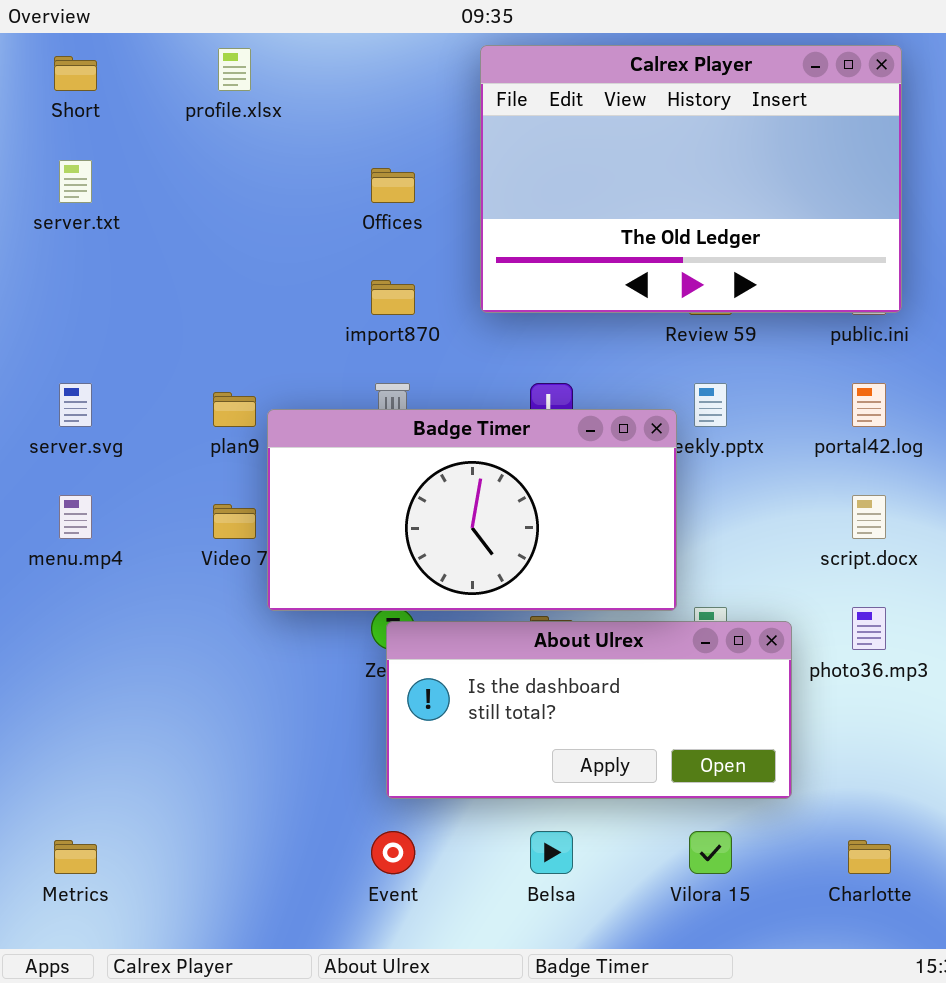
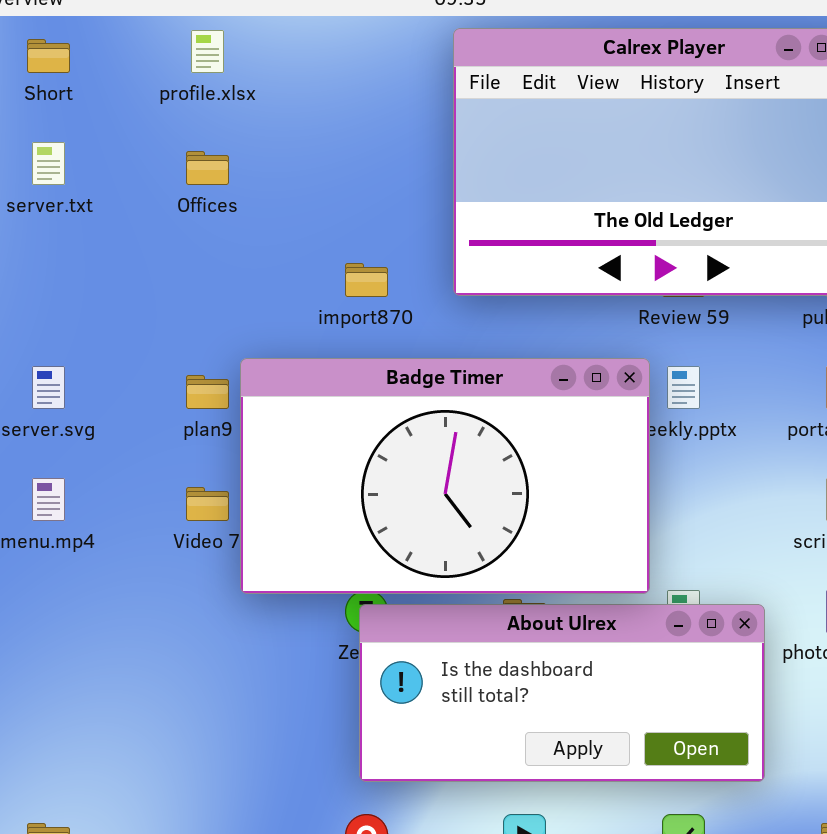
Offices: [371,168,415,203] -> [186,151,229,185], moved
Badge Timer: [267,409,677,611] -> [240,358,650,594], resized

